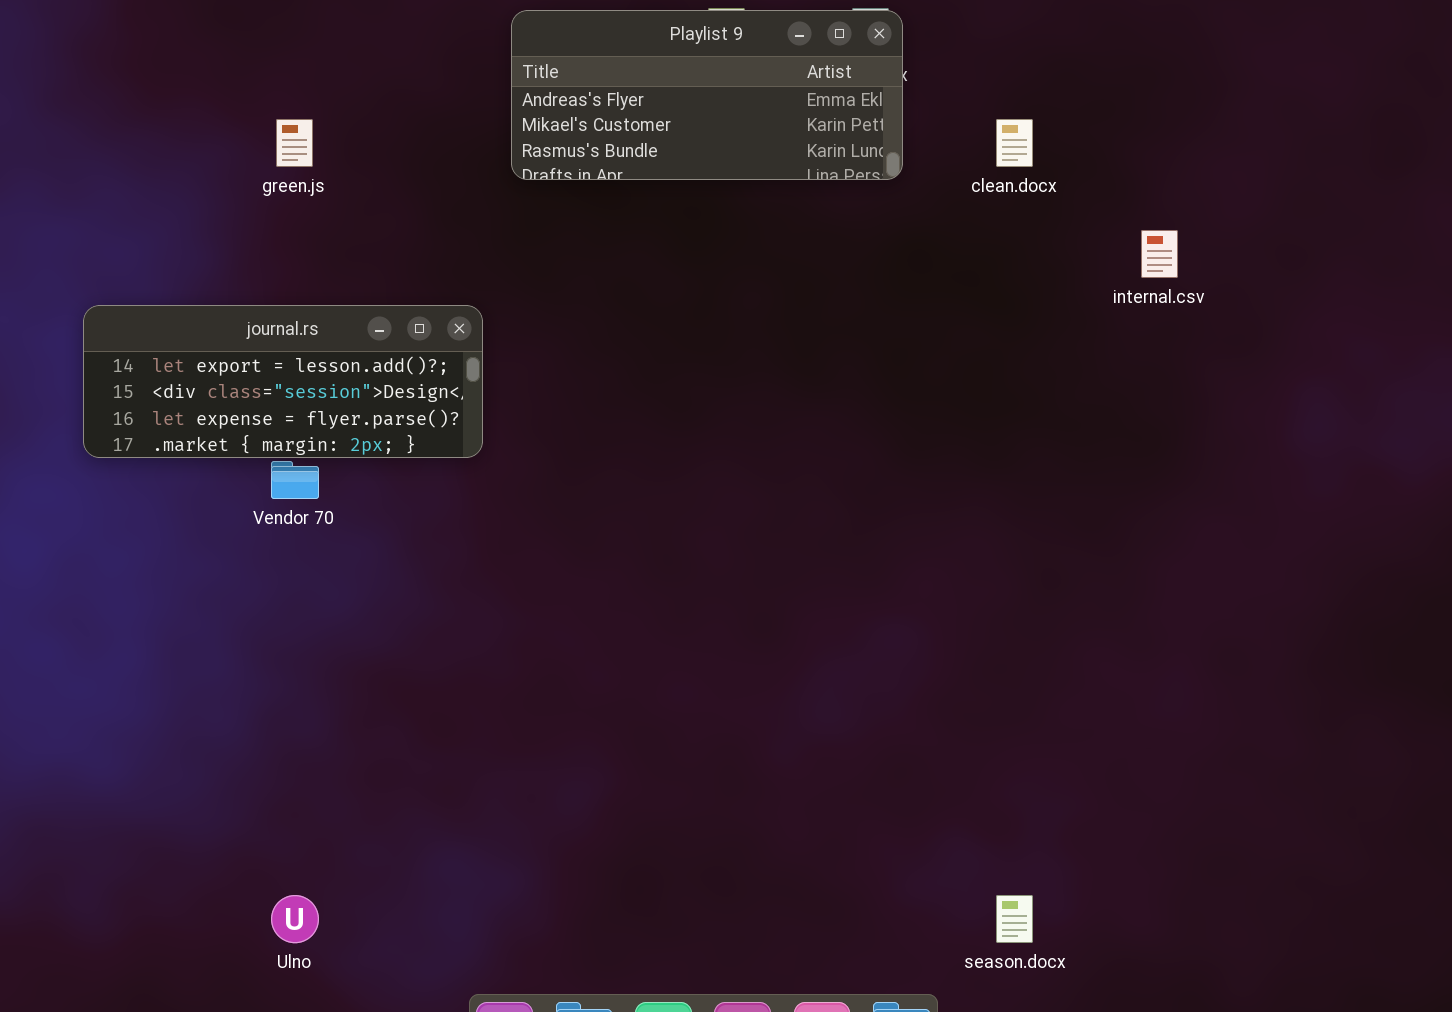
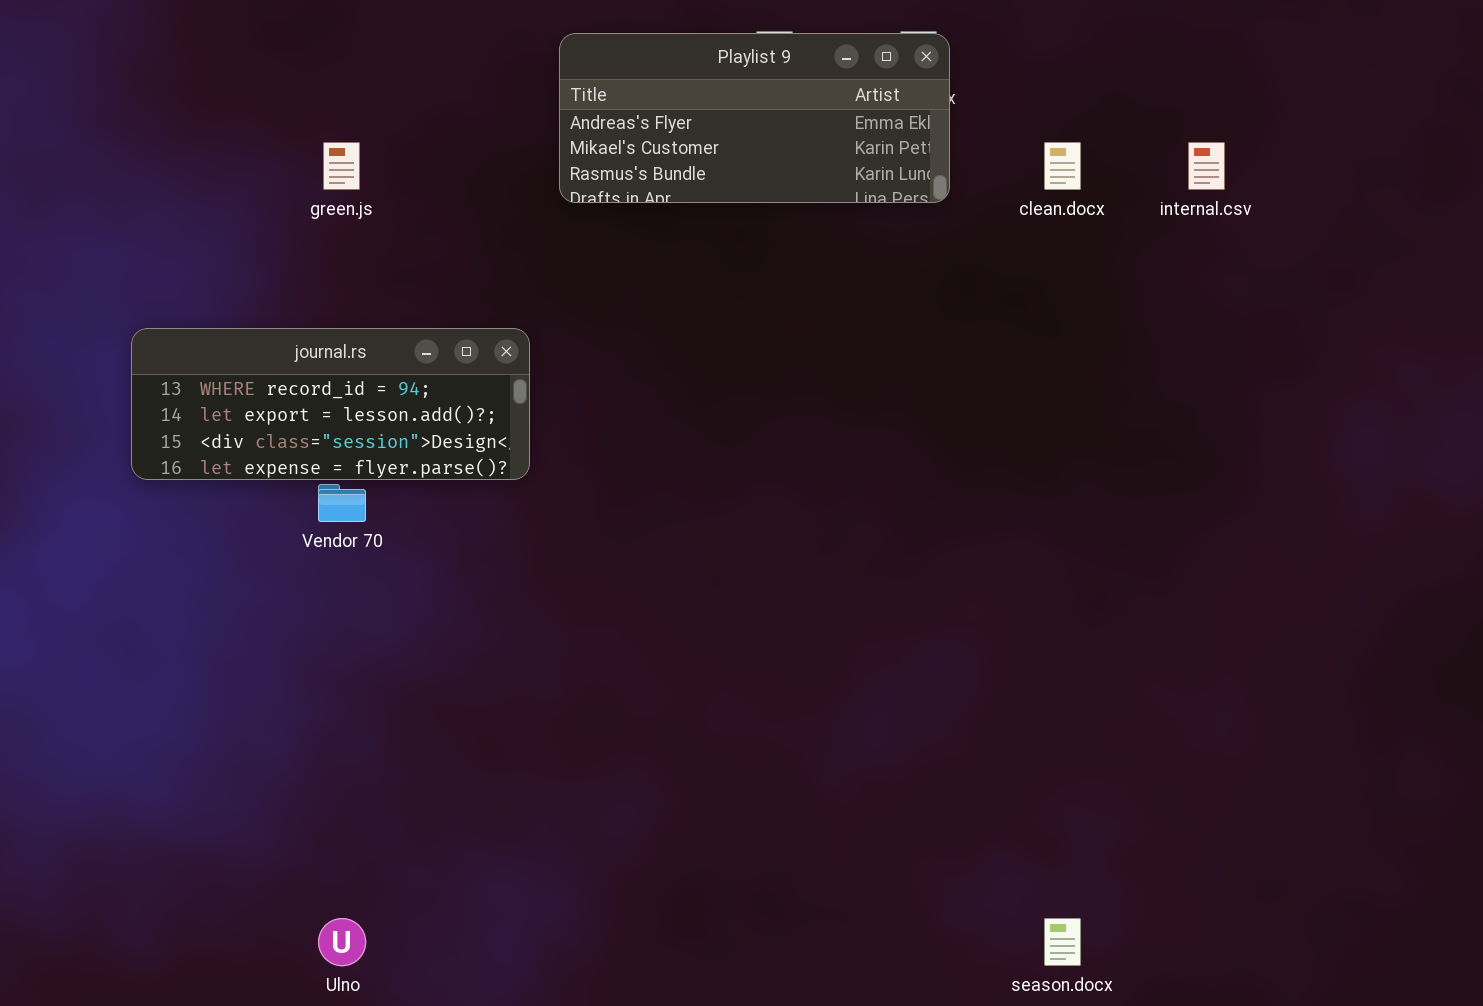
internal.csv: [1141,230,1178,278] -> [1188,142,1225,190], moved
journal.rs: [83,305,483,458] -> [131,328,530,480], scrolled up 1 row

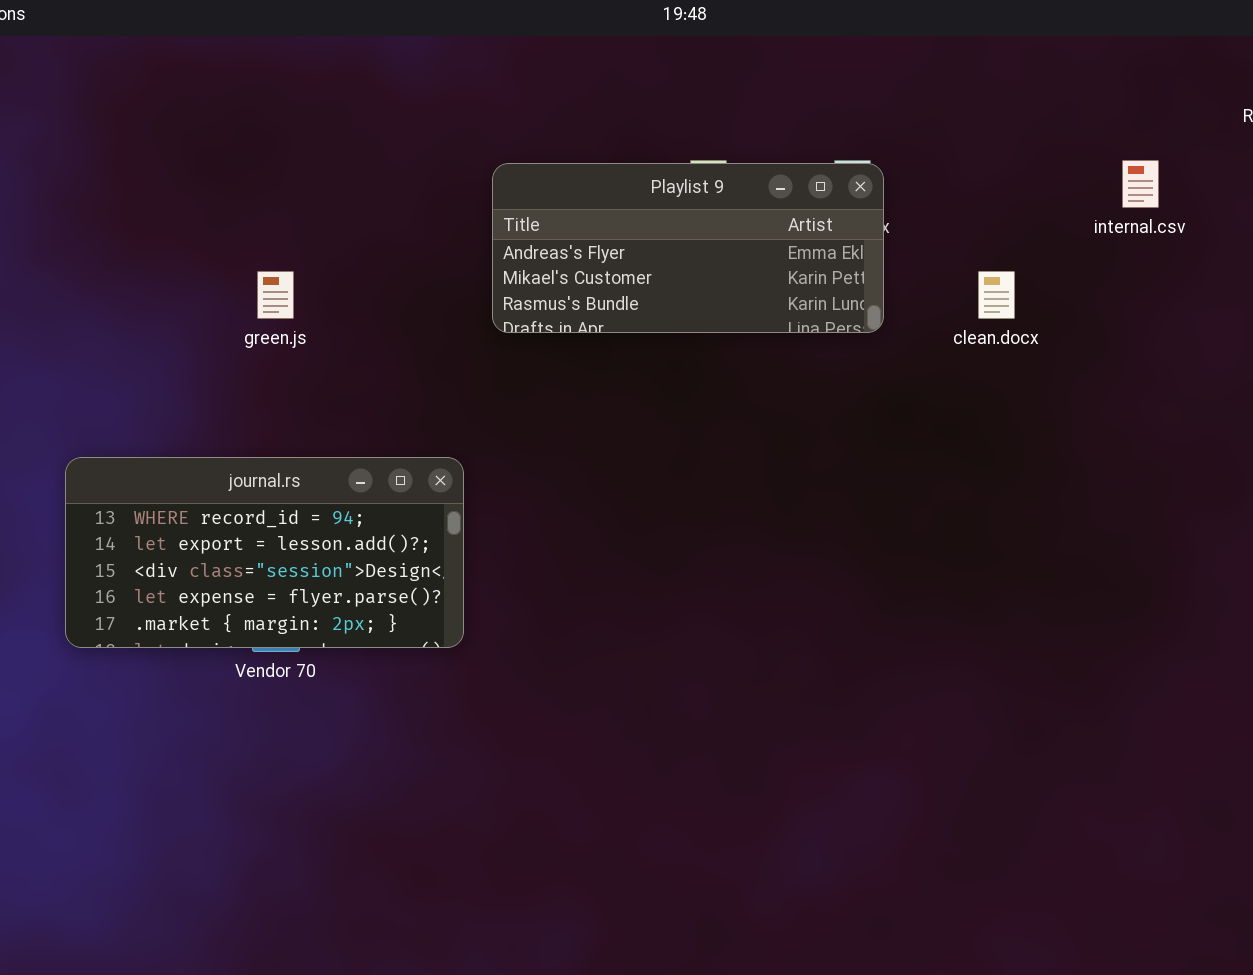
internal.csv: [1188,142,1225,190] -> [1122,160,1159,208], moved
journal.rs: [131,328,530,480] -> [65,457,464,648], resized

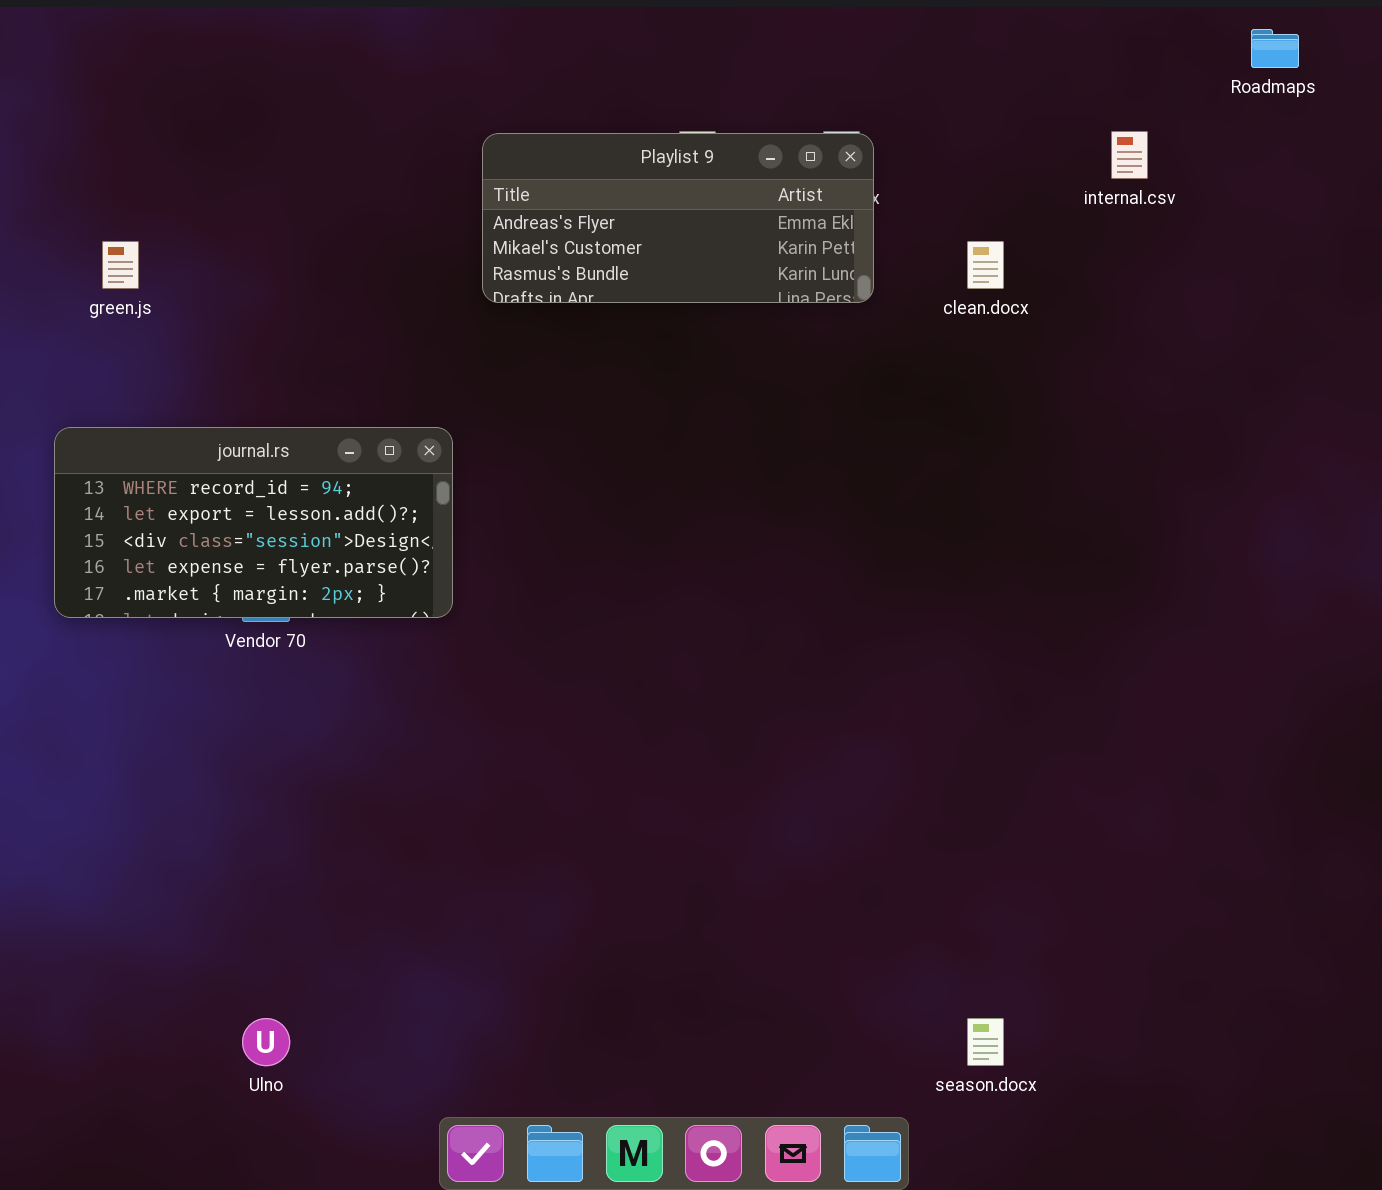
green.js: [257,271,294,319] -> [102,241,139,289], moved

